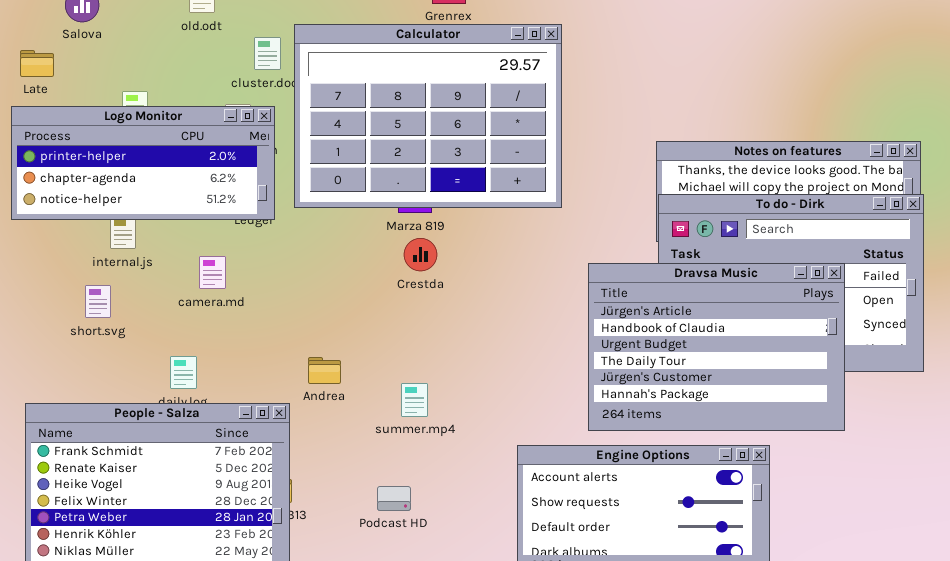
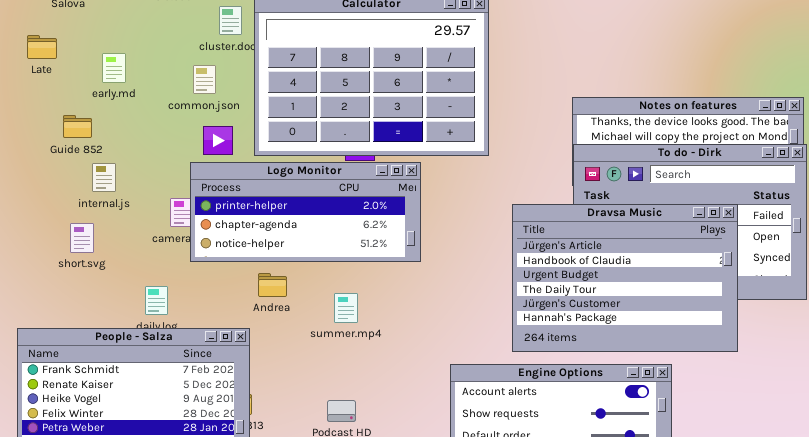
Late: [20,50,54,77] -> [27,35,57,59], moved
Logo Monitor: [11,106,275,220] -> [190,162,421,262], moved
Andrea: [308,357,341,384] -> [258,273,287,297], moved
summer.mp4: [401,383,428,417] -> [334,293,358,323], moved

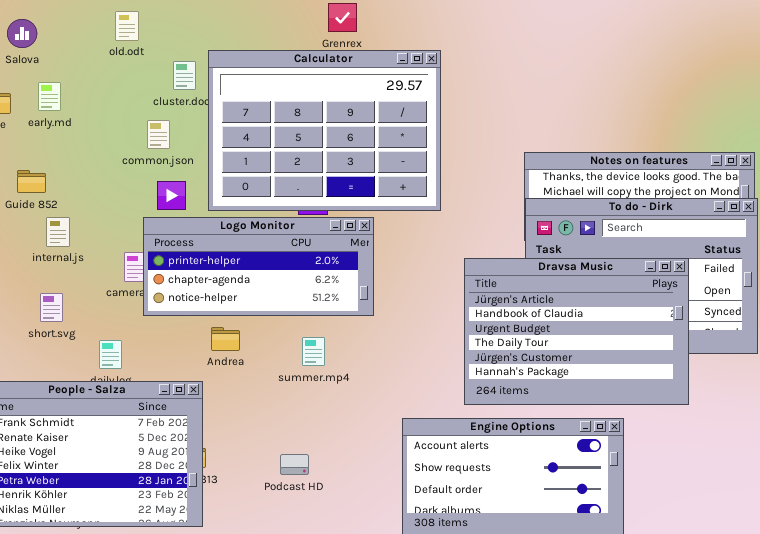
early.md: [102,53,126,83] -> [38,82,61,111], moved
short.svg: [70,223,94,253] -> [40,293,63,322], moved
summer.mp4: [334,293,358,323] -> [302,337,325,366], moved

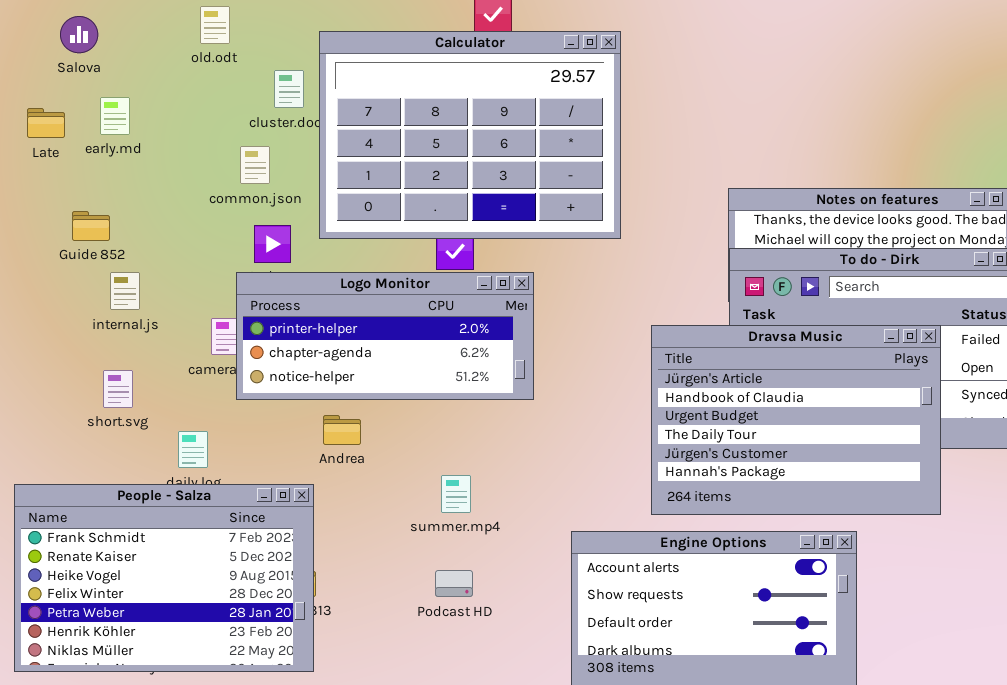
Calculator: [208,50,441,211] -> [319,31,621,239], moved
summer.mp4: [302,337,325,366] -> [441,475,471,513], moved
Podcast HD: [280,454,309,475] -> [435,570,473,597], moved

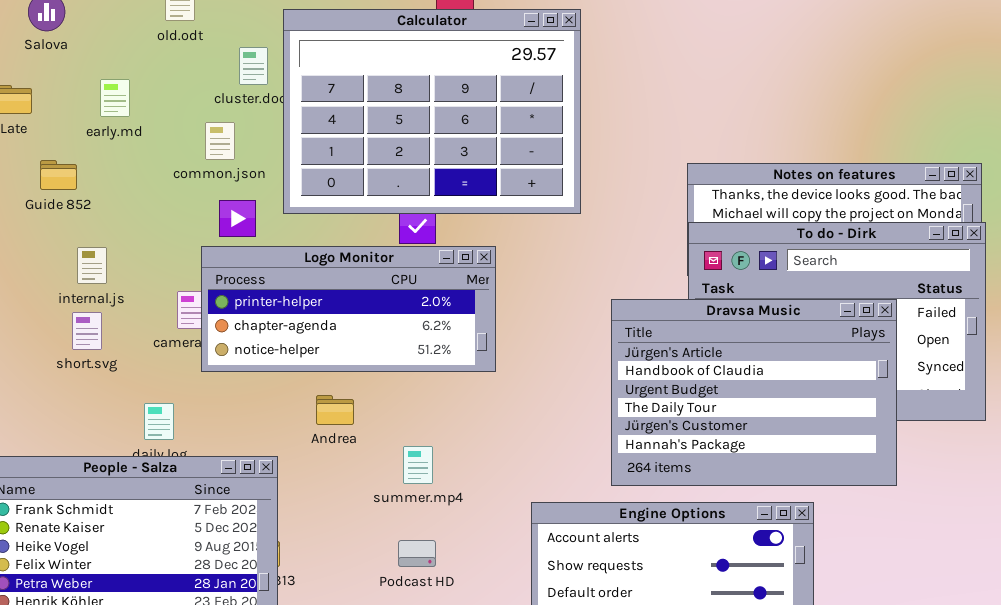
early.md: [100,97,130,135] -> [100,79,130,117], moved
Guide 852: [72,211,110,241] -> [40,160,77,190], moved
short.svg: [103,370,133,408] -> [72,312,102,350], moved
Andrea: [323,415,361,445] -> [316,395,354,425], moved

